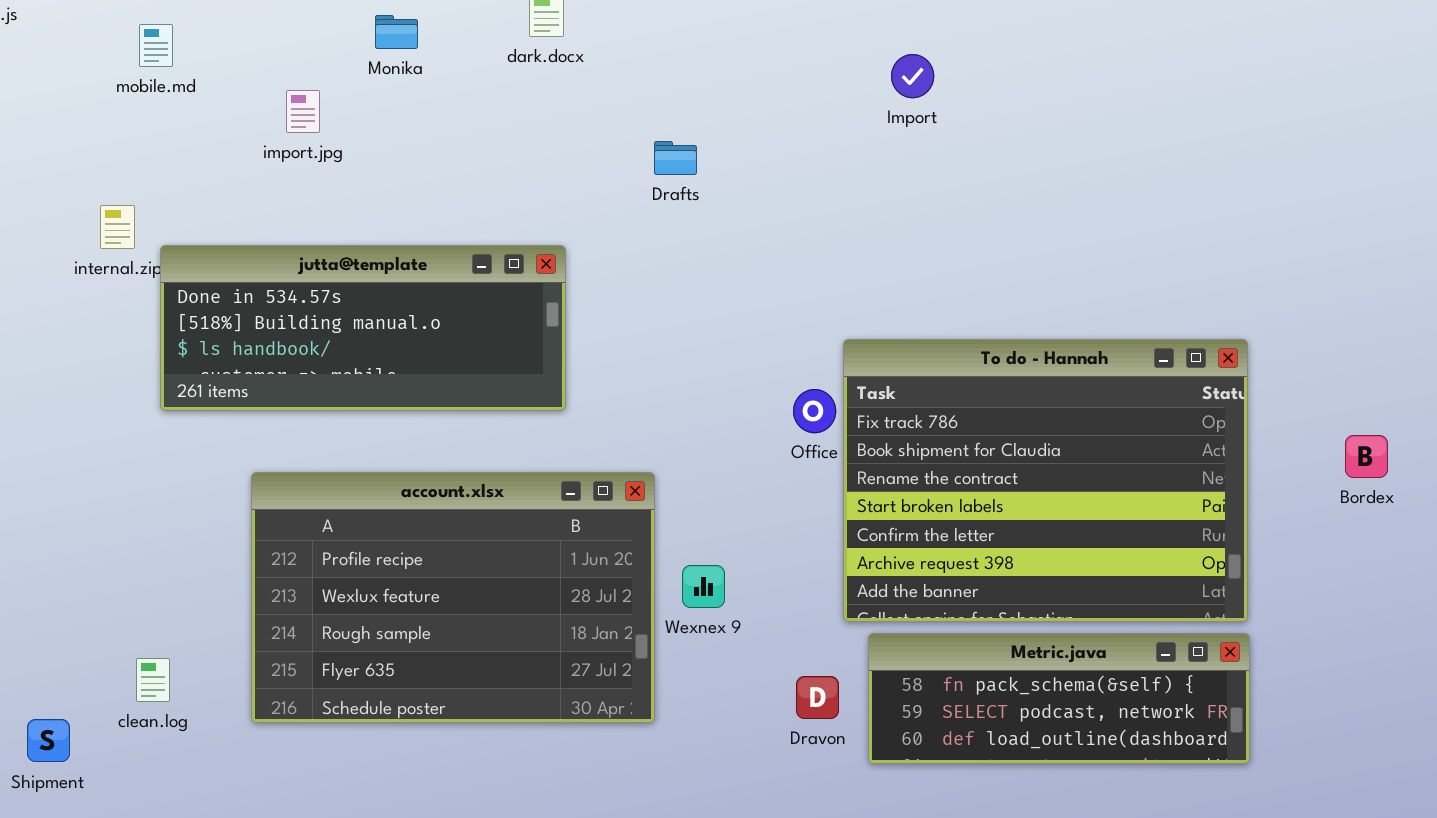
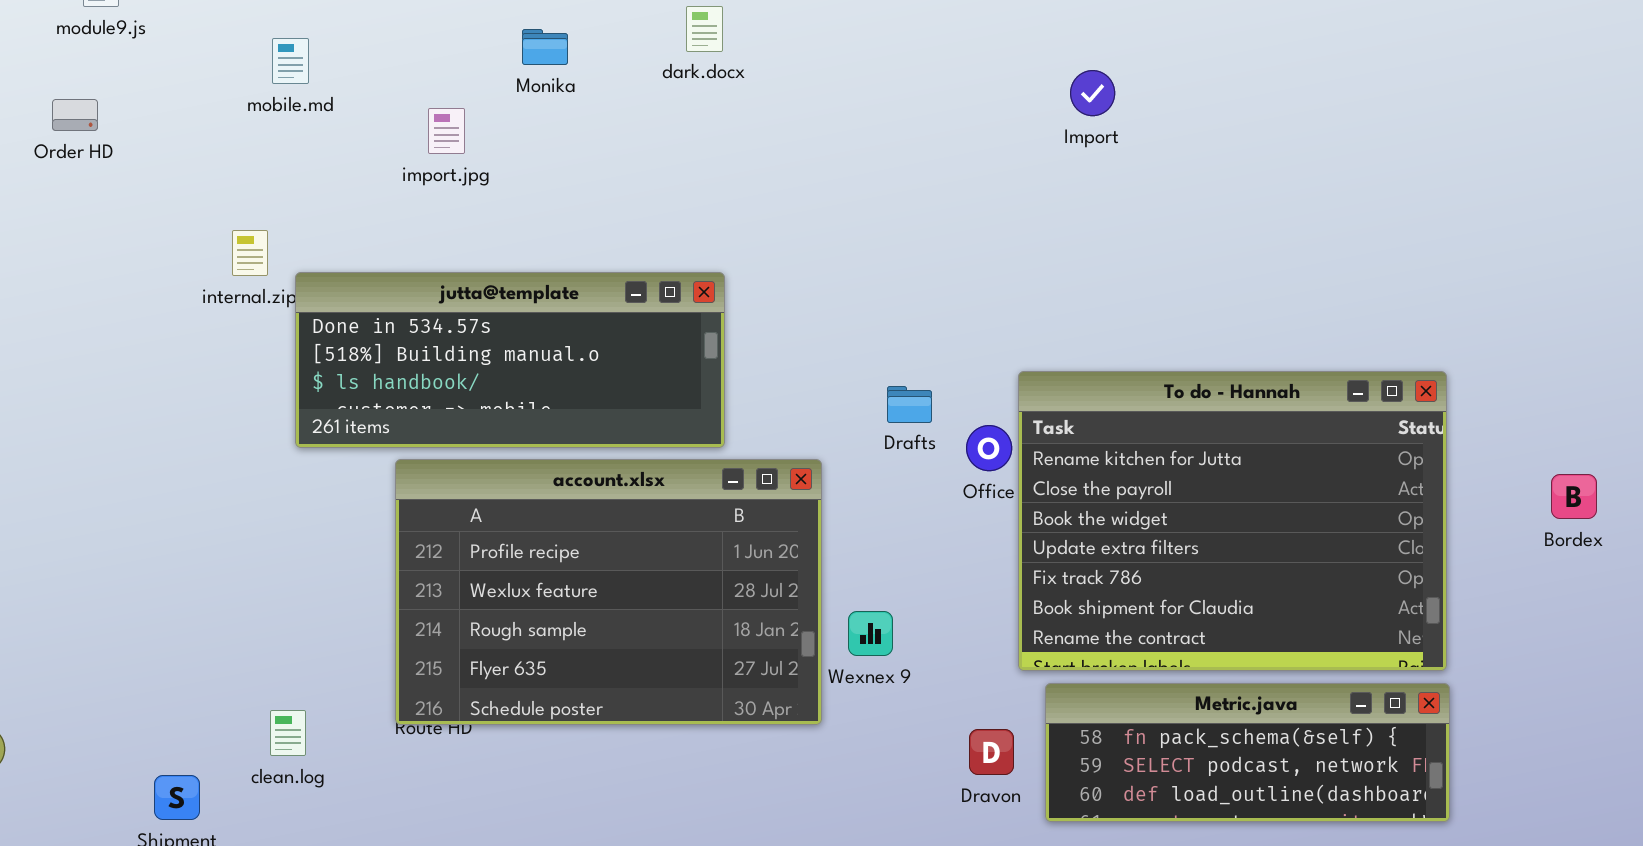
Drafts: [654,141,697,175] -> [887,386,932,423], moved
To do - Hannah: [843,339,1248,622] -> [1018,371,1447,671], scrolled up 4 rows
account.xlsx: [251,472,655,723] -> [395,459,822,725], moved

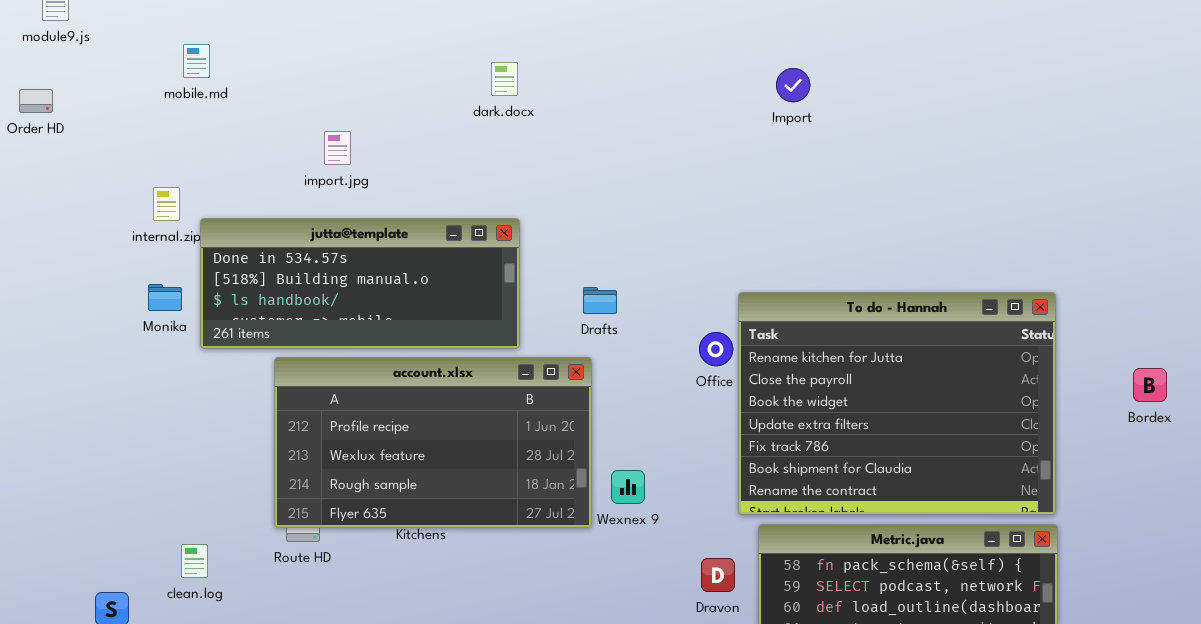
dark.docx: [686,6,723,52] -> [491,62,518,96], moved
Monika: [522,29,568,65] -> [148,284,182,311], moved
import.jpg: [428,108,465,154] -> [324,131,351,165], moved
Drafts: [887,386,932,423] -> [583,287,617,314], moved
account.xlsx: [395,459,822,725] -> [274,357,592,528], resized

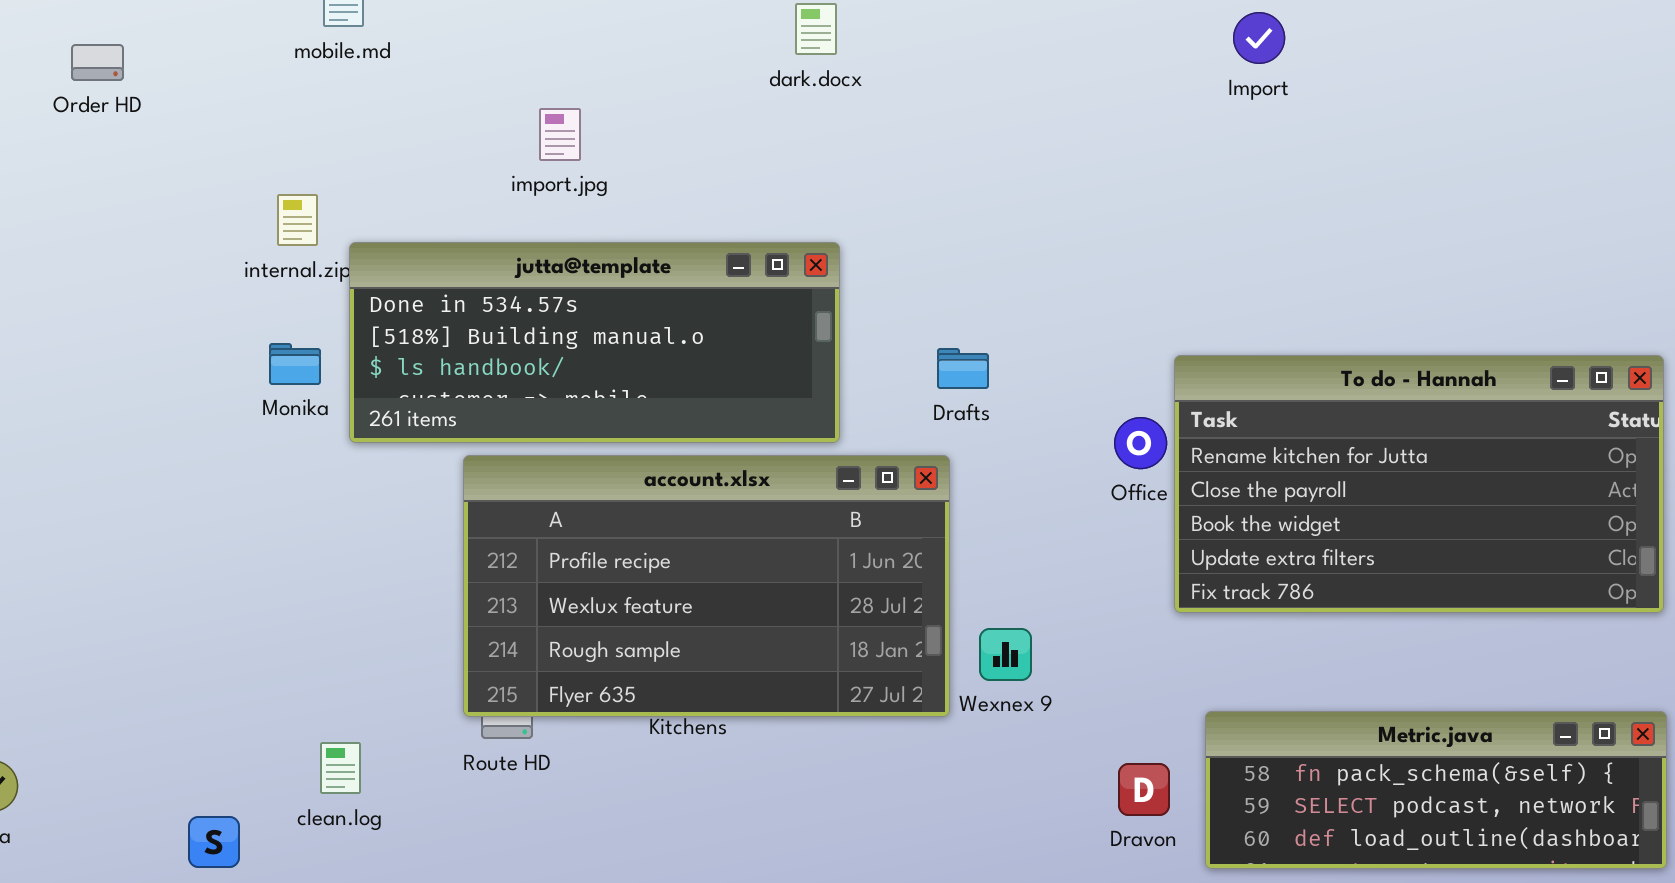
To do - Hannah: [738,292,1056,515] -> [1174,355,1664,613], resized

